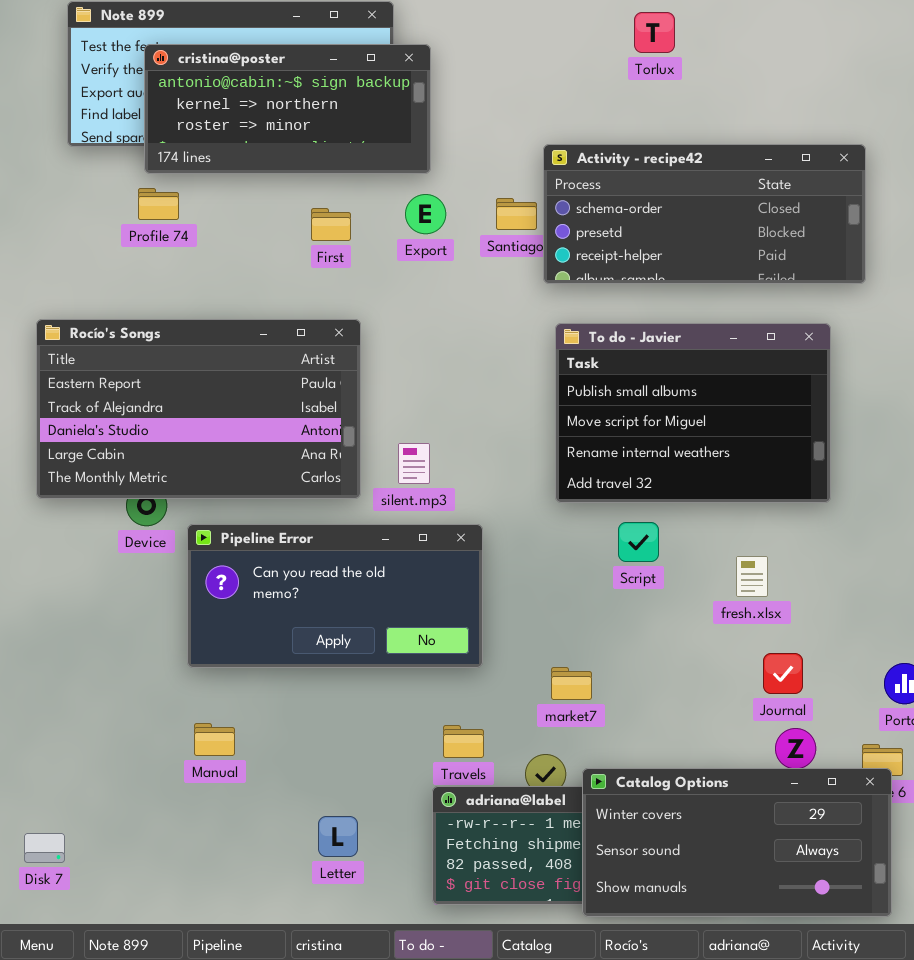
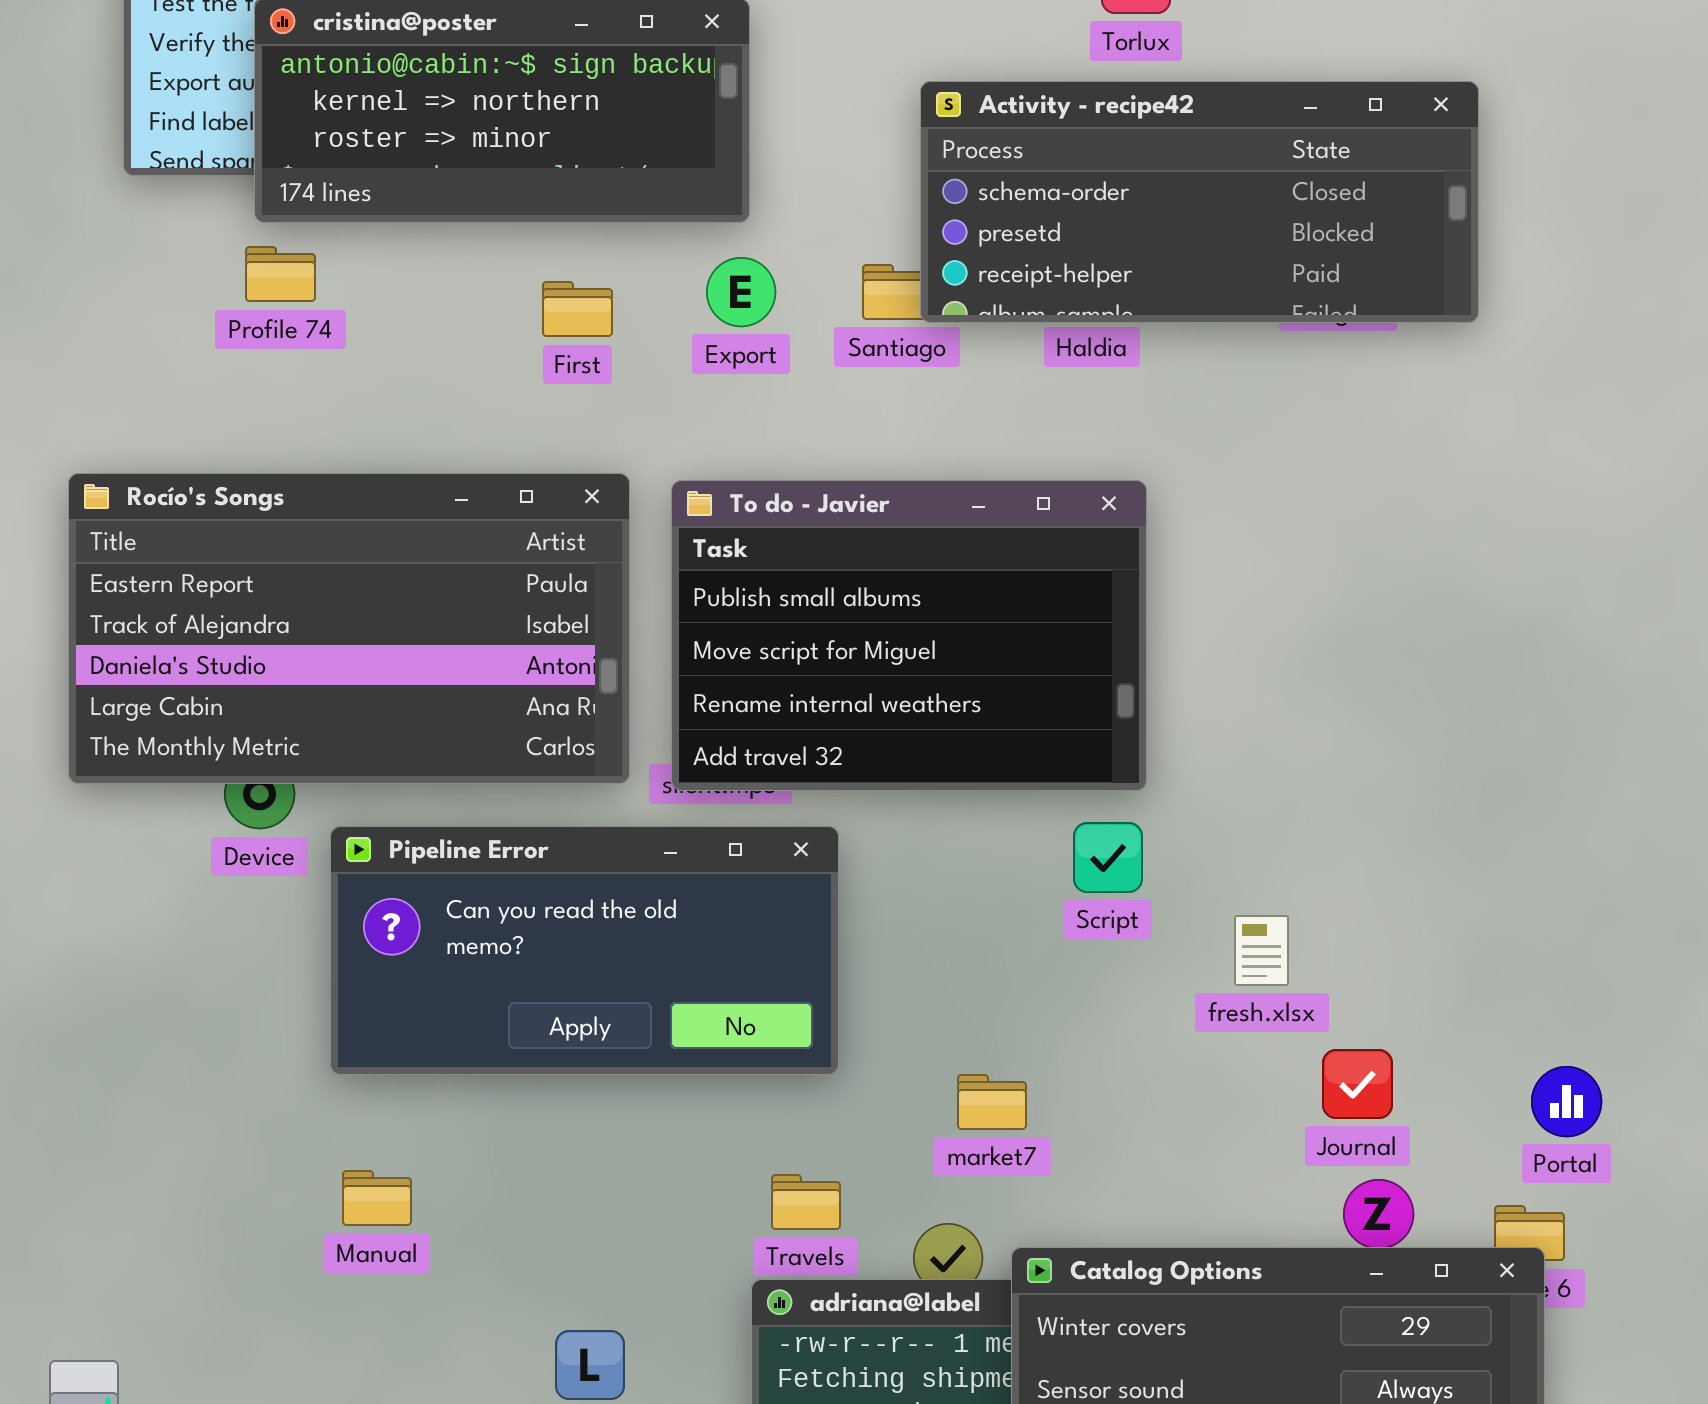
Activity - recipe42: [543,144,866,284] -> [920,81,1479,323], moved
To do - Javier: [555,323,831,503] -> [671,480,1147,791], moved
fresh.xlsx: [736,556,768,597] -> [1234,915,1289,986], moved

